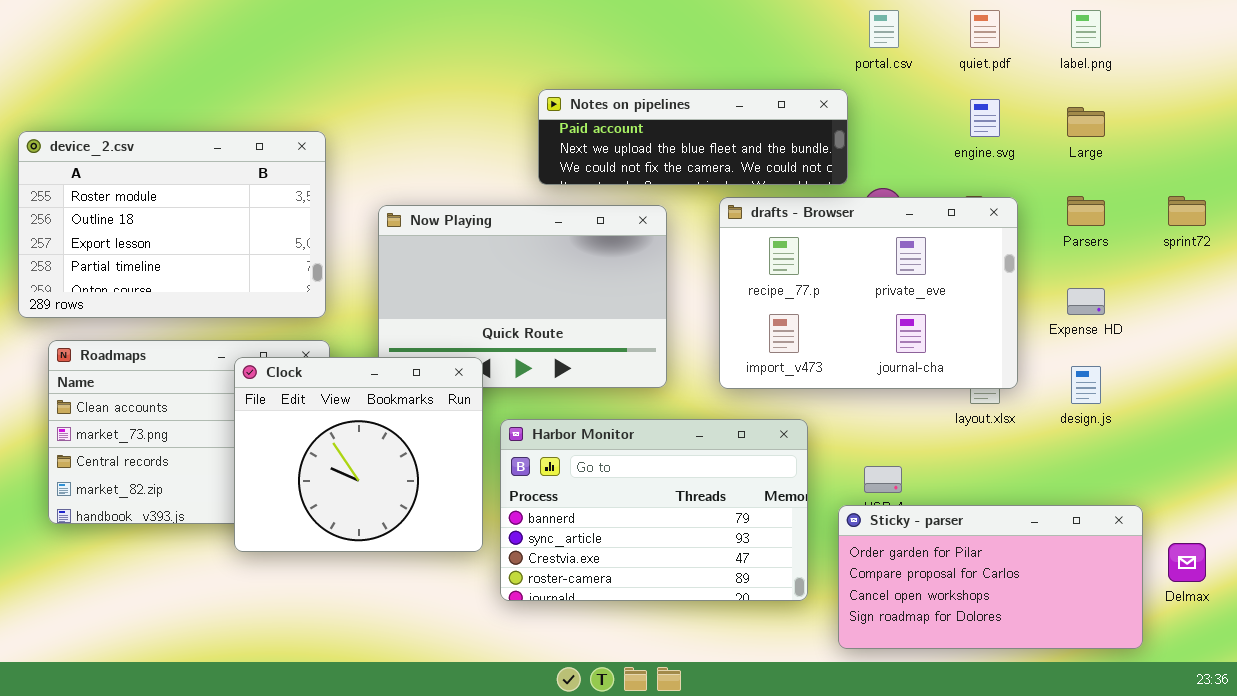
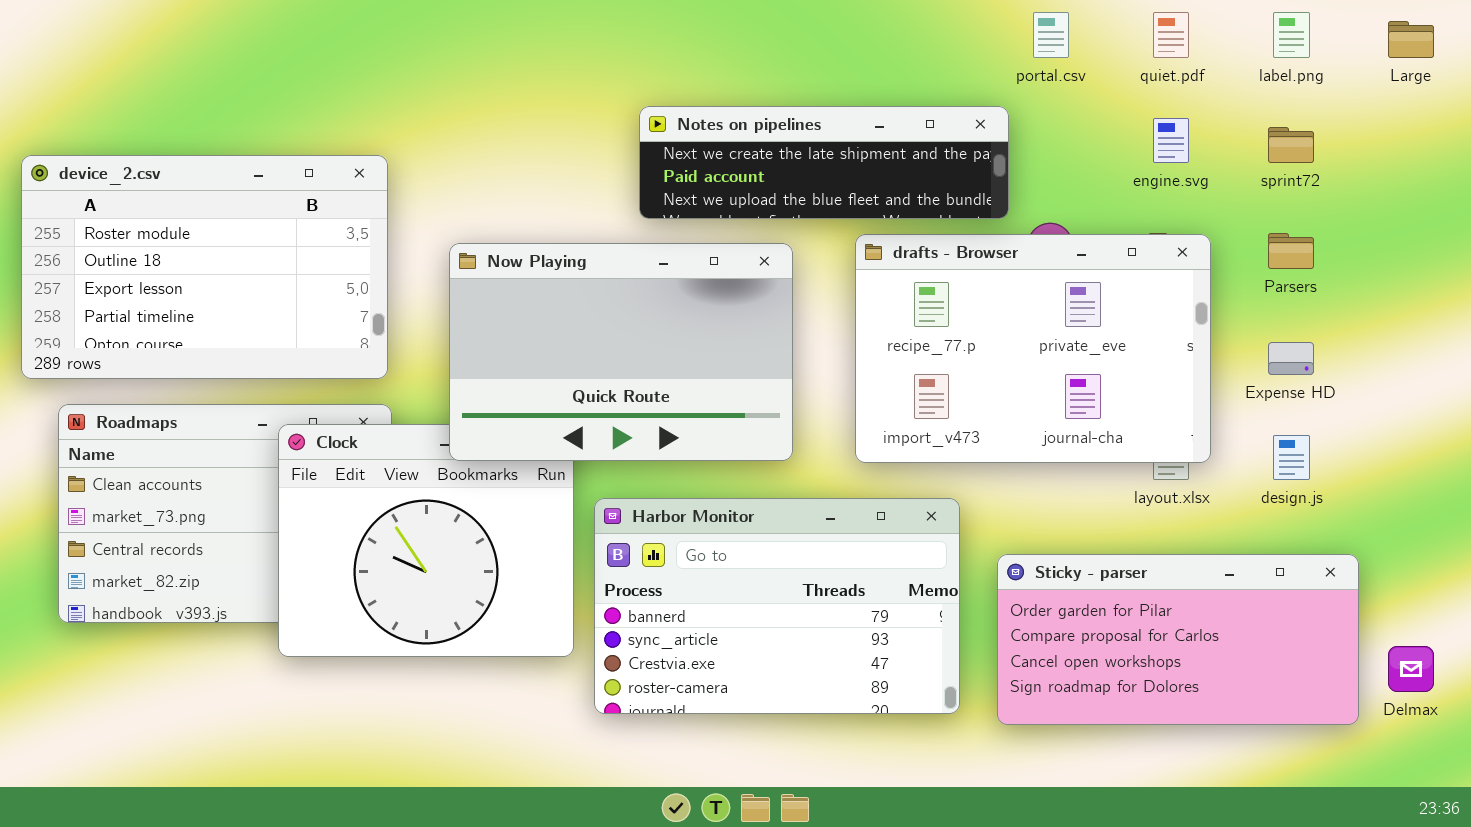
Notes on pipelines: [538,89,848,185] -> [639,106,1009,219], scrolled up 1 row
Large: [1067,107,1105,137] -> [1388,21,1434,58], moved
sprint72: [1168,196,1206,226] -> [1268,127,1314,163], moved
Now Playing: [378,205,667,388] -> [449,243,793,461], raised
Sticky - parser: [838,505,1143,649] -> [997,554,1359,725], moved

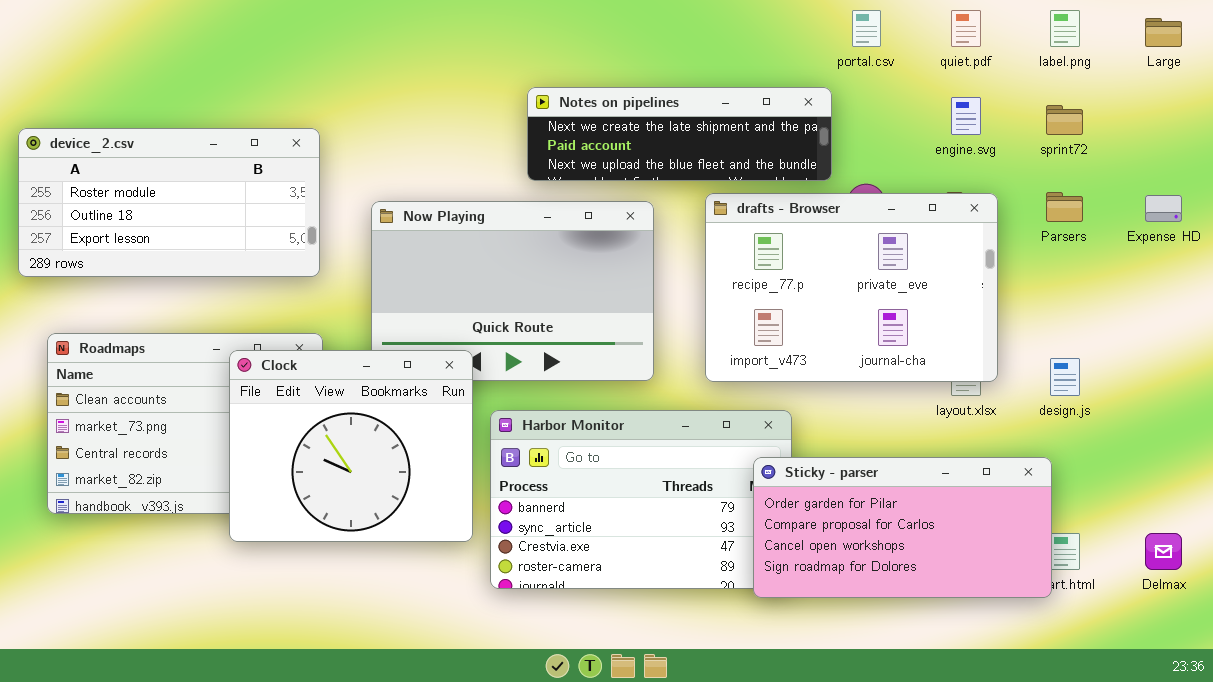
device_2.csv: [21,155,388,379] -> [18,128,320,277], resized
Expense HD: [1268,342,1314,375] -> [1145,195,1182,222], moved
Clock: [278,424,574,657] -> [229,350,473,542], raised
Sticky - parser: [997,554,1359,725] -> [753,457,1052,598], moved

